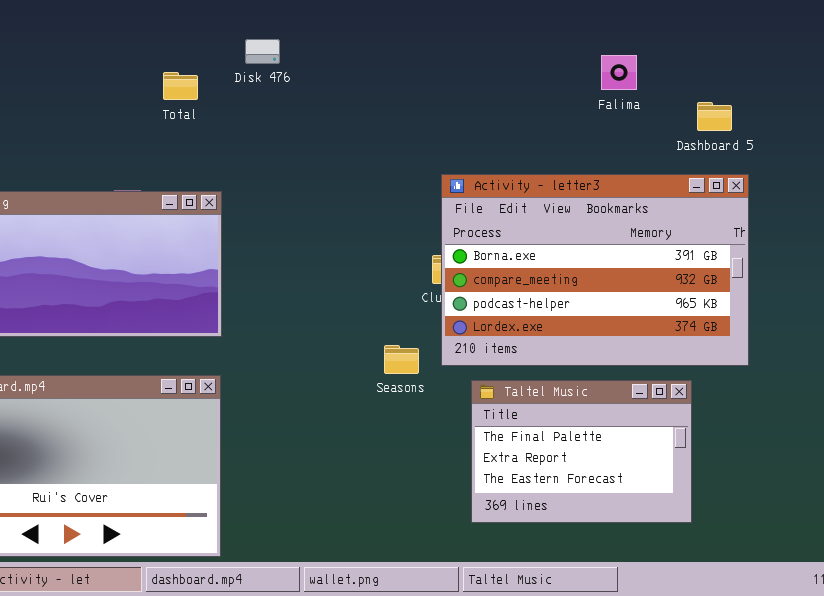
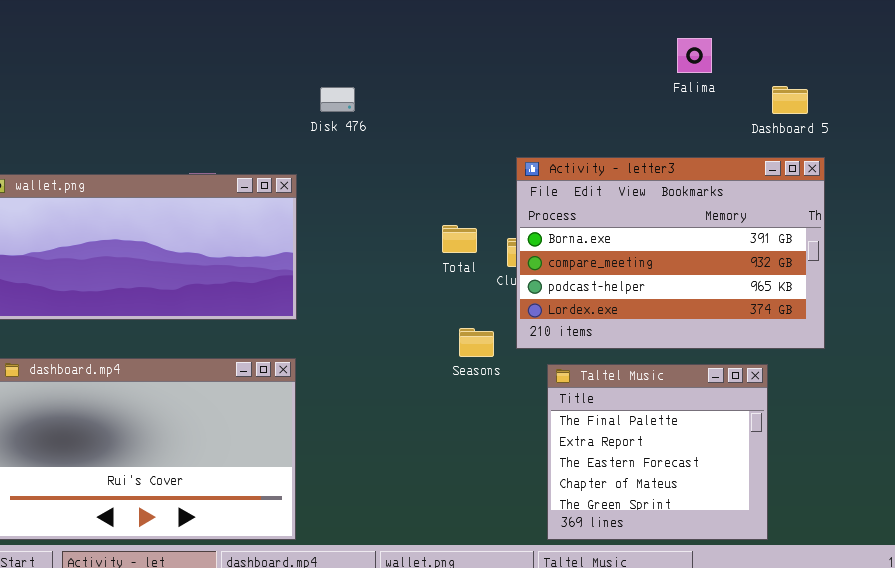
Disk 476: [245,39,280,64] -> [320,87,355,112], moved
Total: [163,72,198,100] -> [442,225,477,253], moved
Taltel Music: [471,380,692,523] -> [547,364,768,540], resized

